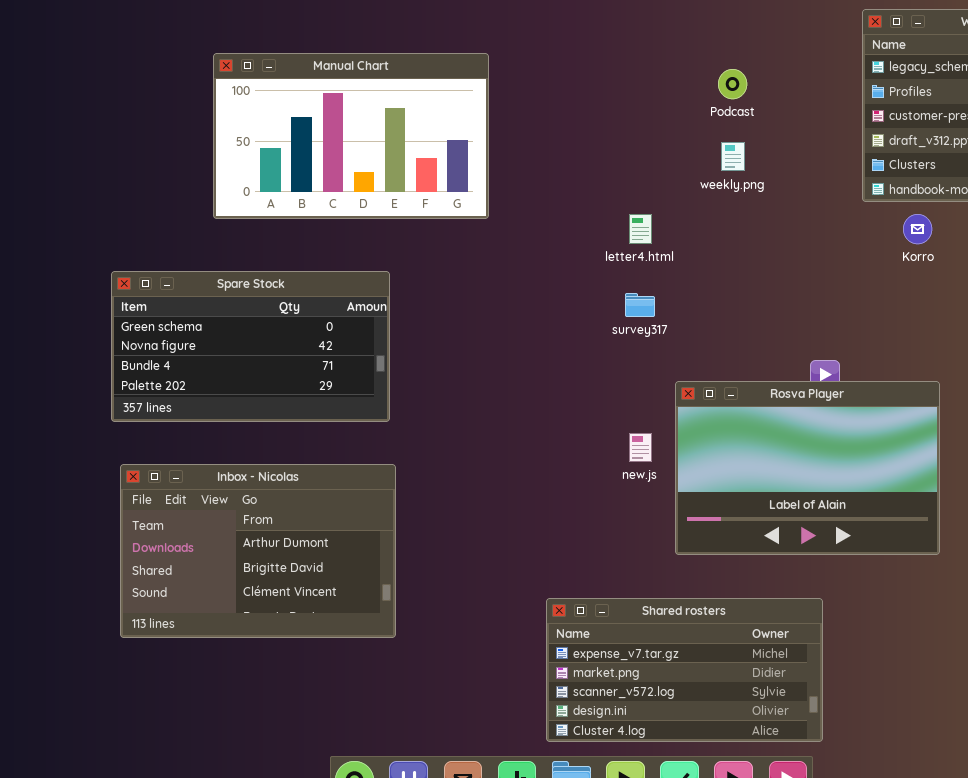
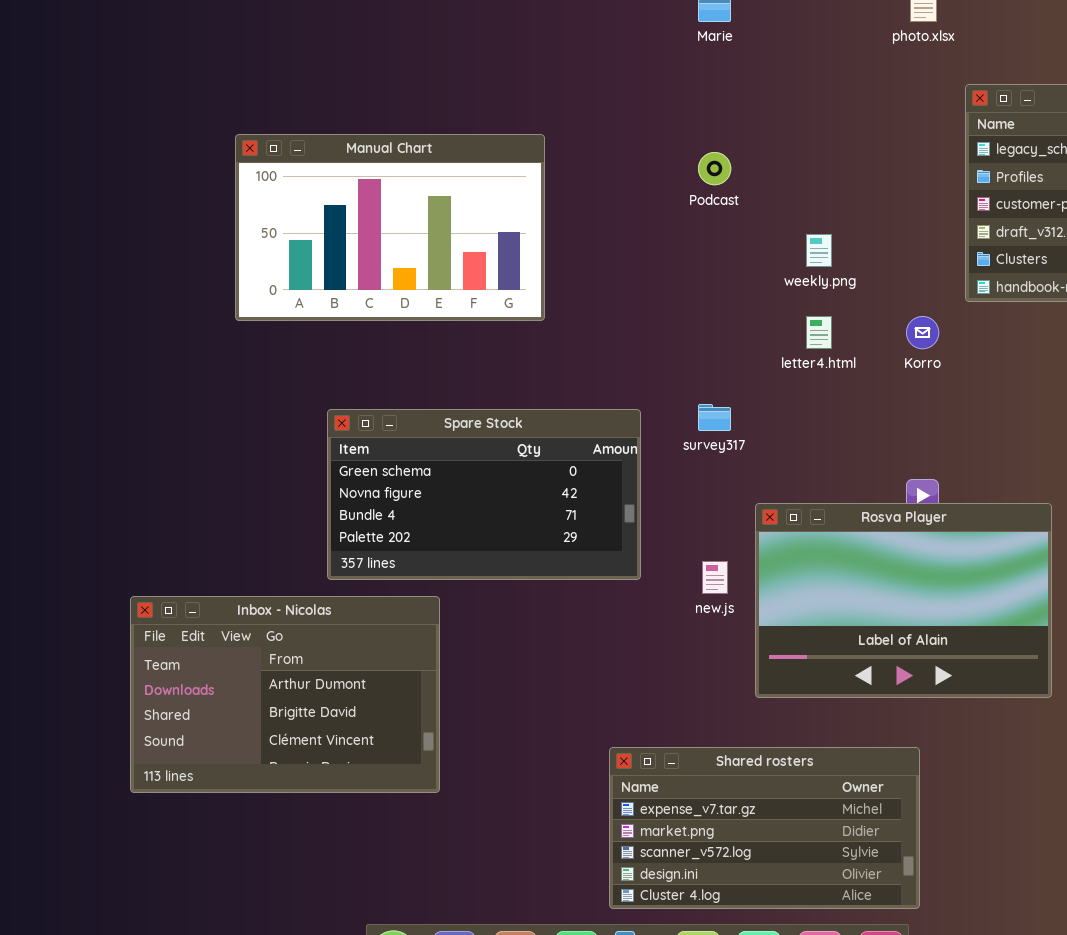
Podcast: [718,69,747,99] -> [698,152,731,185], moved
letter4.html: [629,214,652,244] -> [806,316,832,349], moved
Korro: [903,214,932,244] -> [906,316,939,349], moved
Spare Stock: [111,271,390,422] -> [327,409,641,580], moved

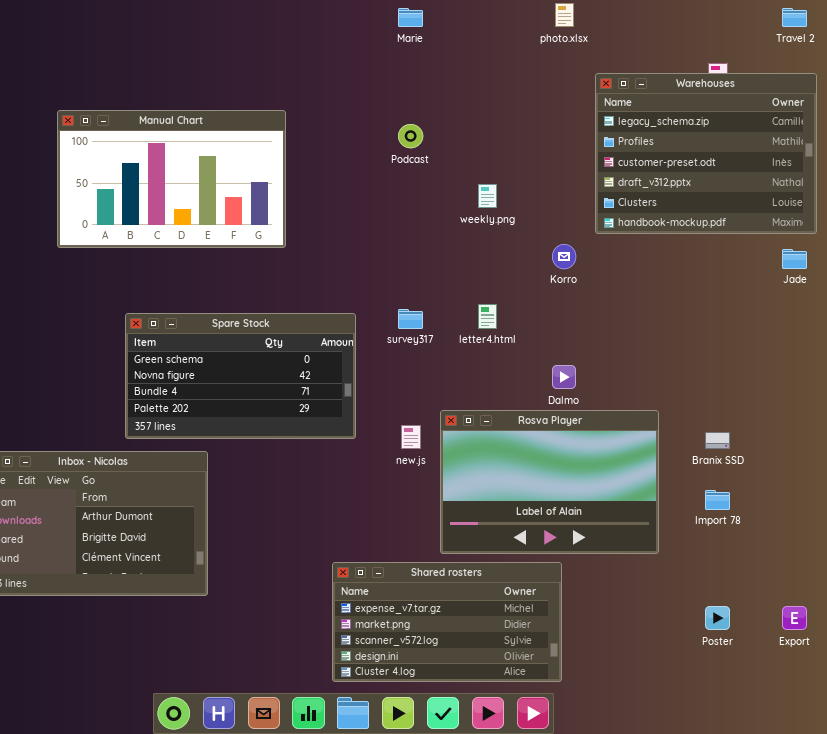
letter4.html: [806,316,832,349] -> [478,304,497,329], moved
Rosva Player: [755,503,1052,698] -> [440,410,659,554], moved

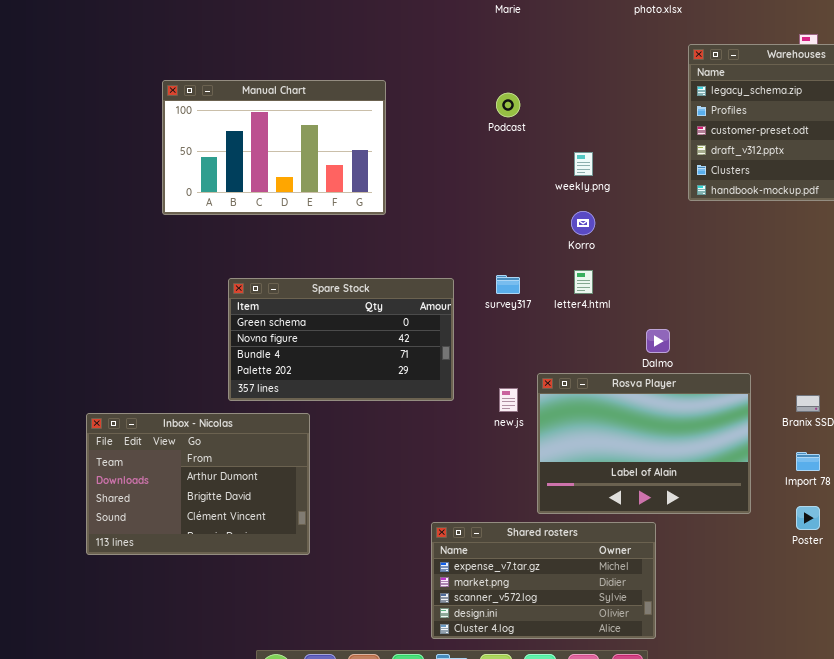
Korro: [552,244,576,269] -> [571,211,595,235], moved
Poster: [705,606,730,630] -> [796,506,820,530], moved

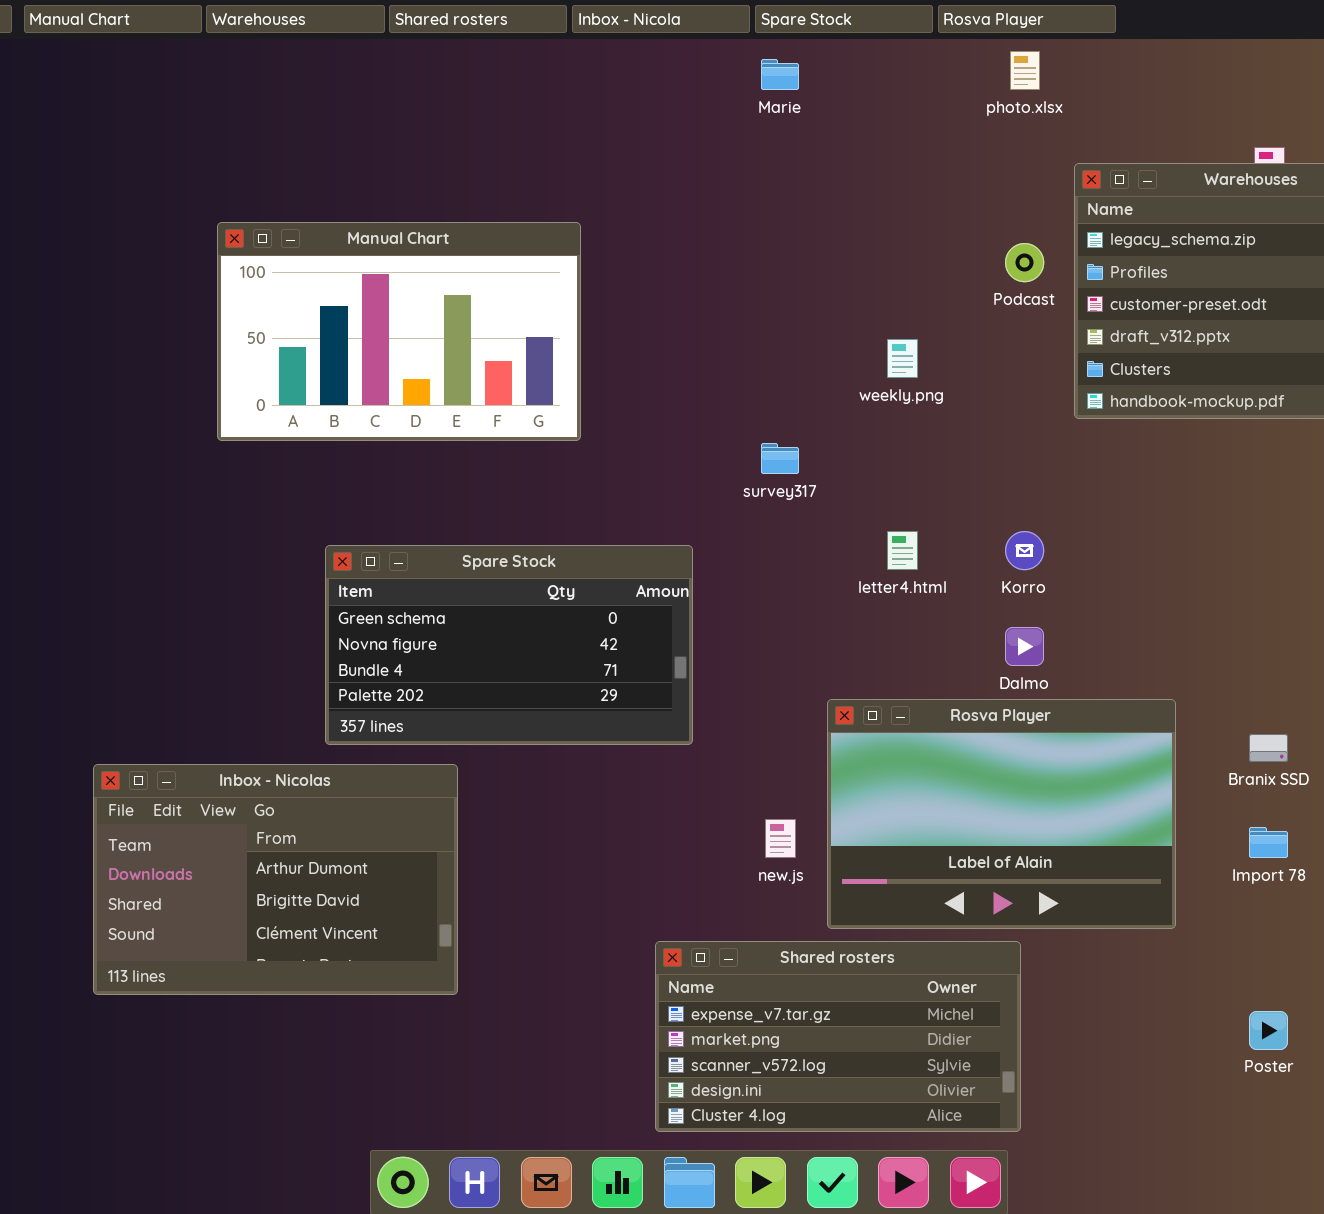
Podcast: [496,93,520,117] -> [1005,243,1044,282], moved
Korro: [571,211,595,235] -> [1005,531,1044,570], moved
survey317: [496,275,520,294] -> [761,443,799,474], moved
new.js: [499,388,518,412] -> [765,819,796,858], moved
Poster: [796,506,820,530] -> [1249,1011,1288,1050], moved

